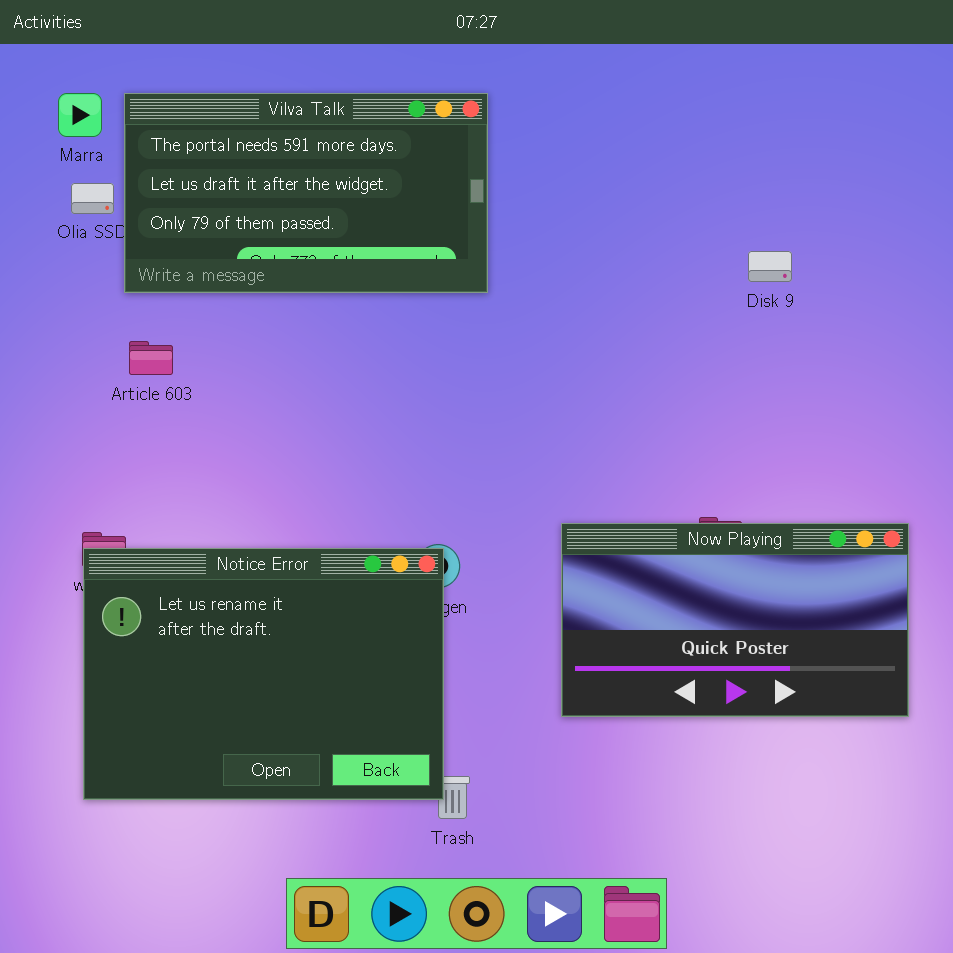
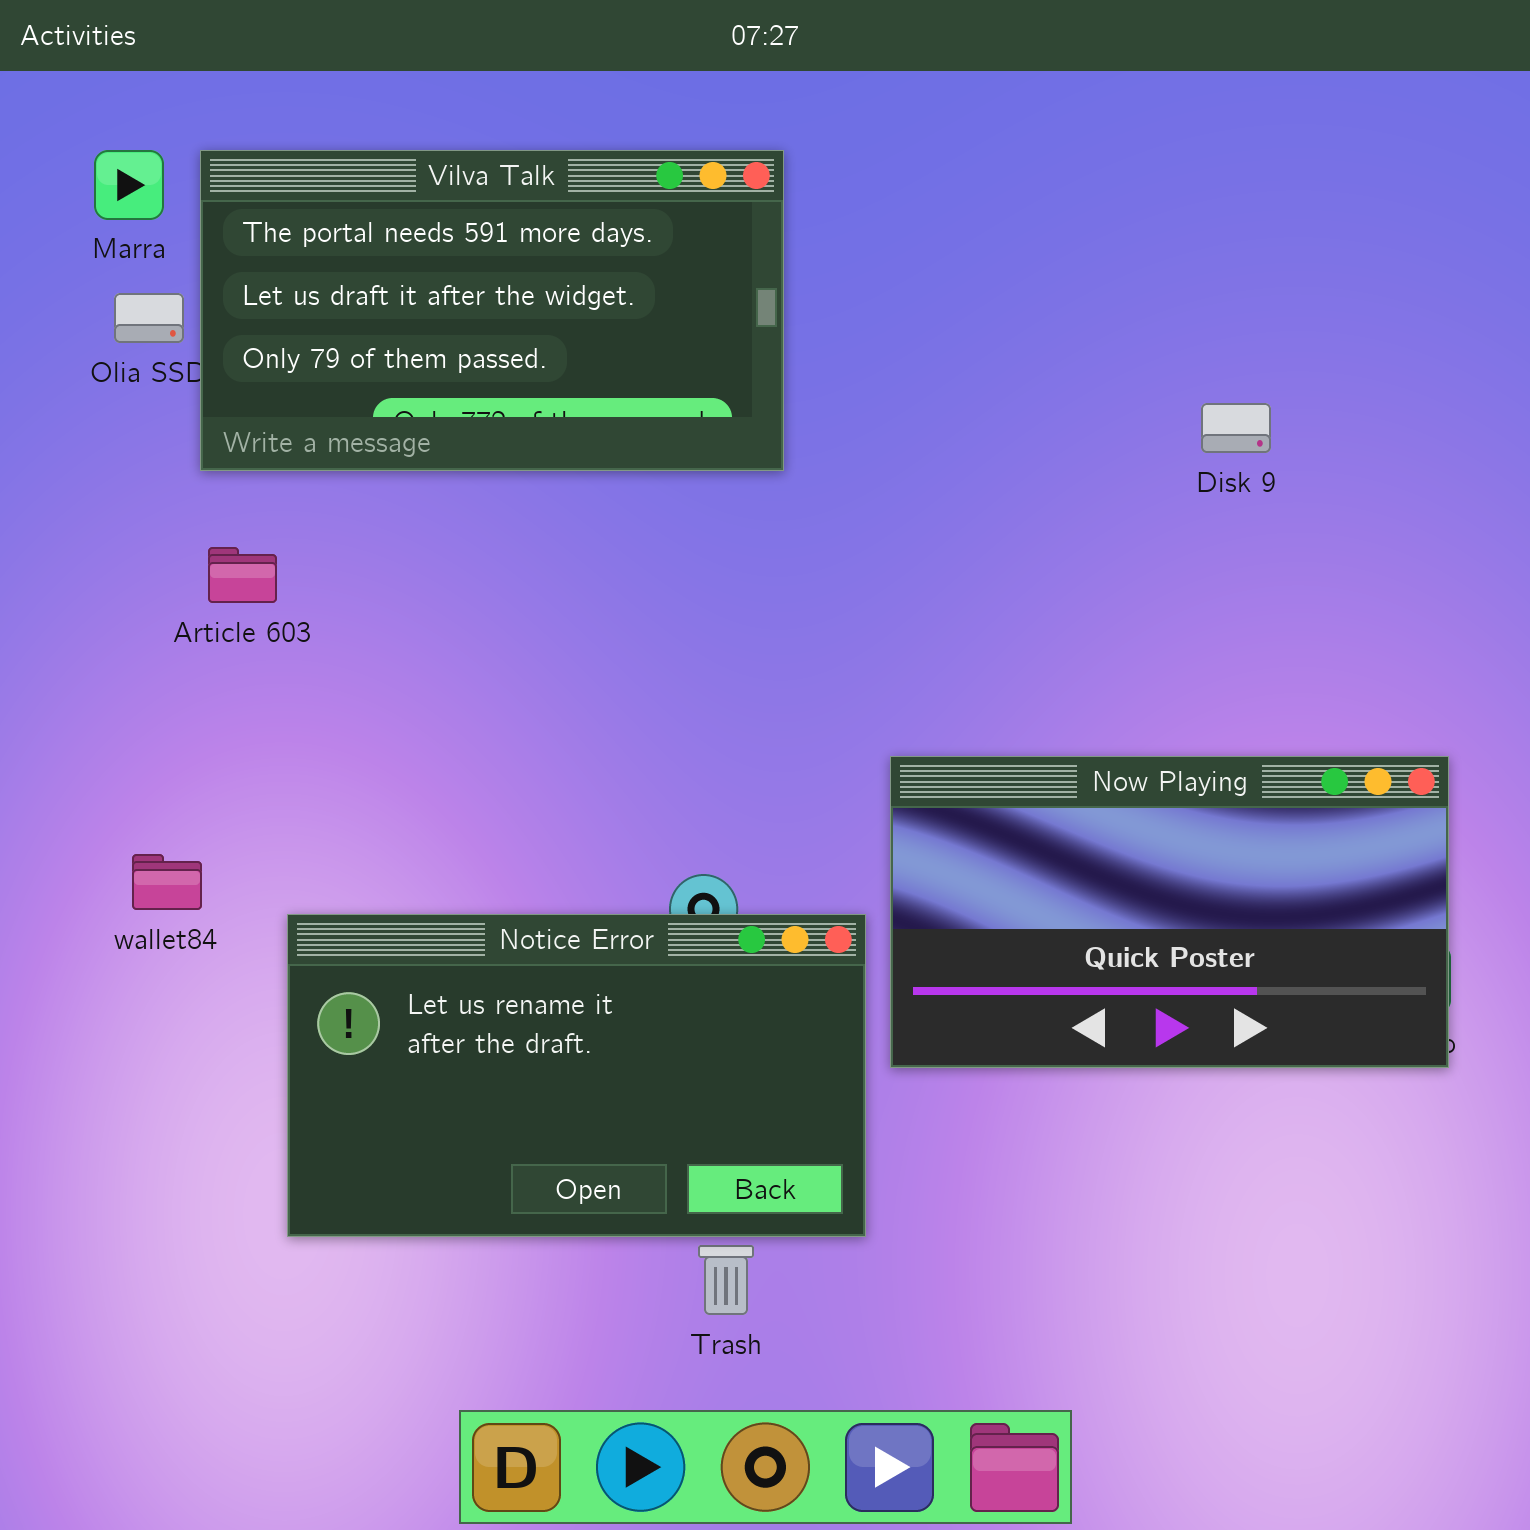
Now Playing: [561,523,909,717] -> [890,756,1449,1068], moved
Notice Error: [83,548,444,800] -> [287,914,866,1237], moved, resized

